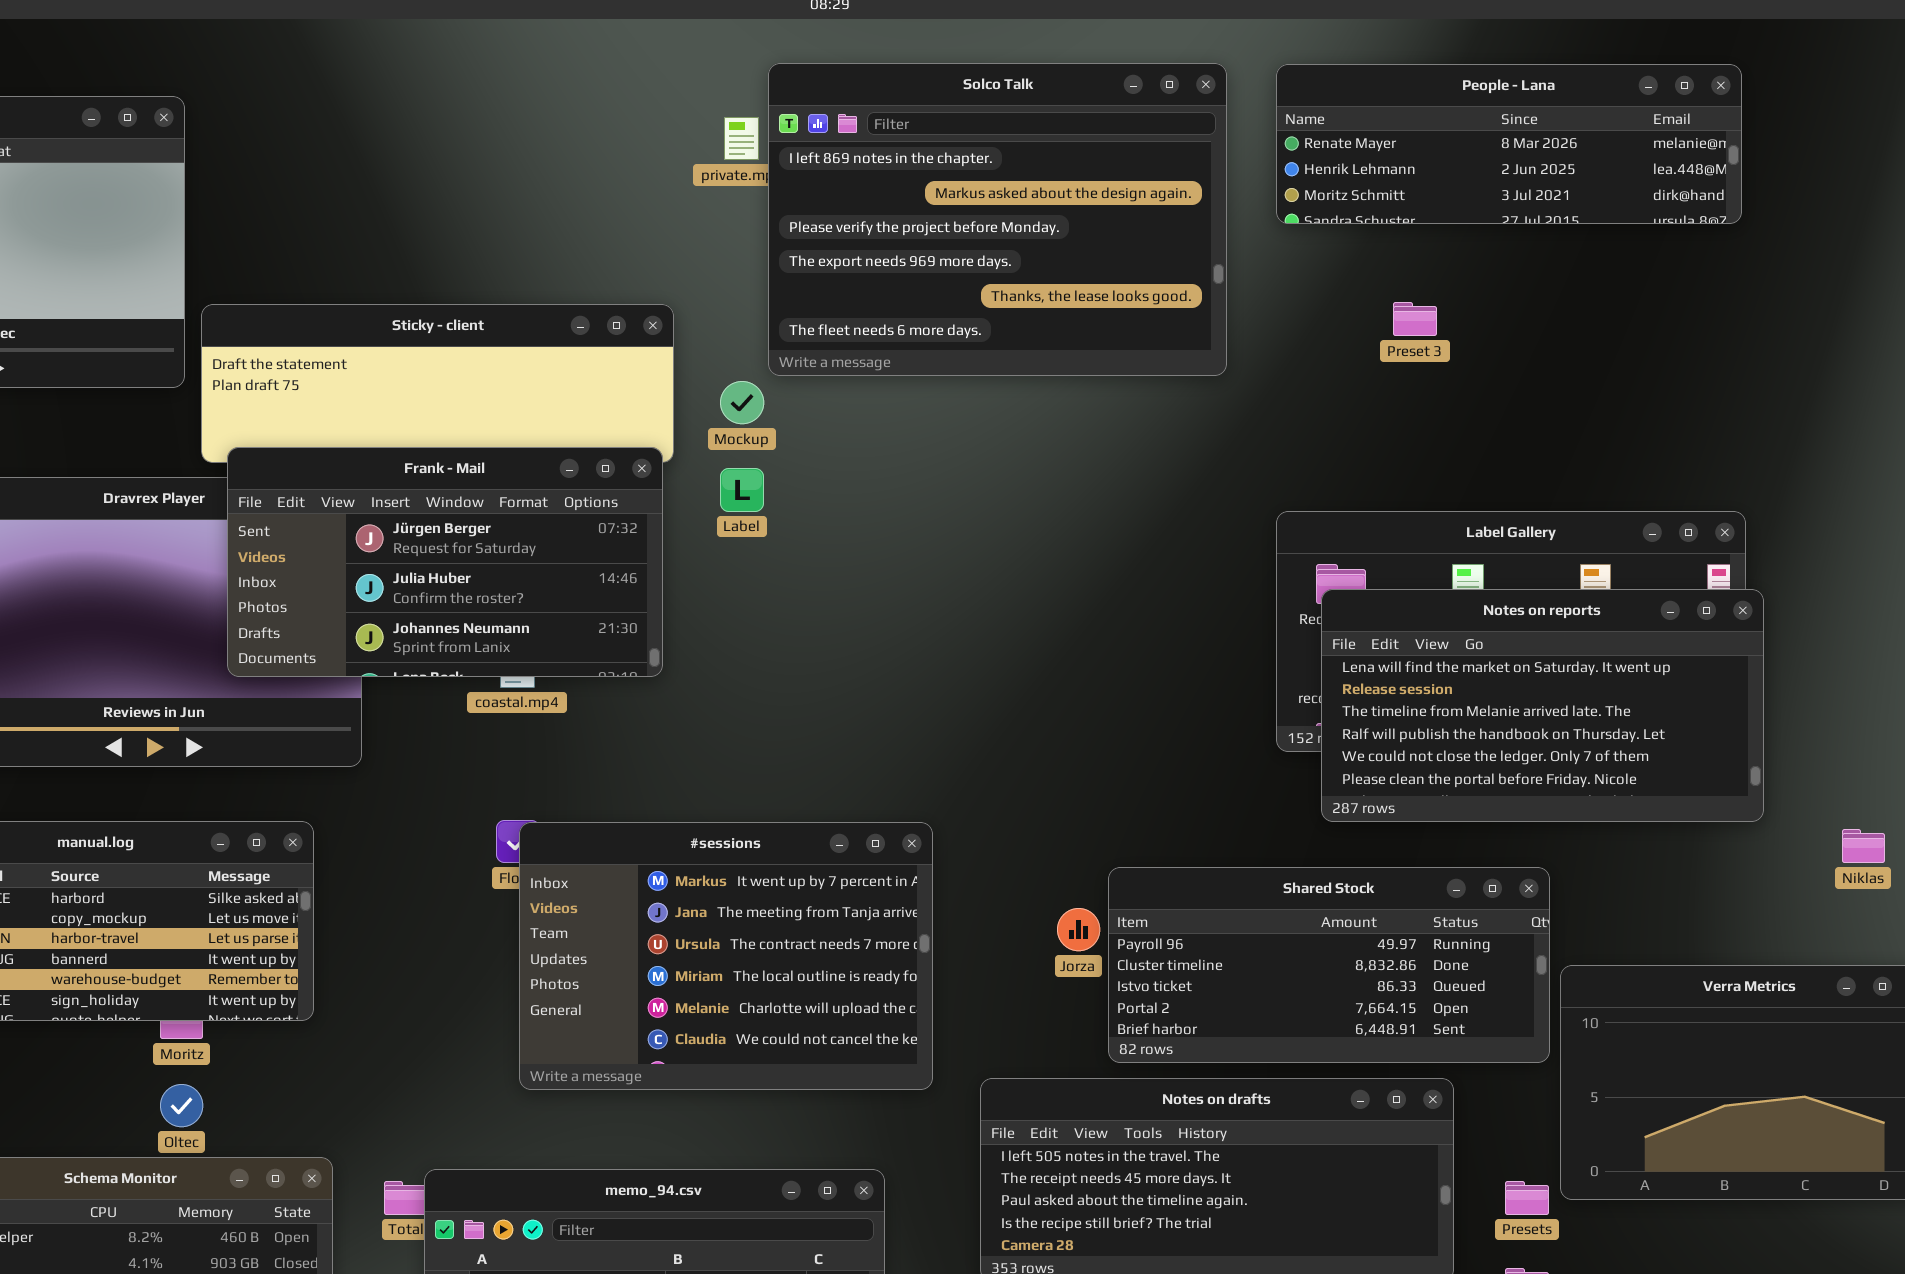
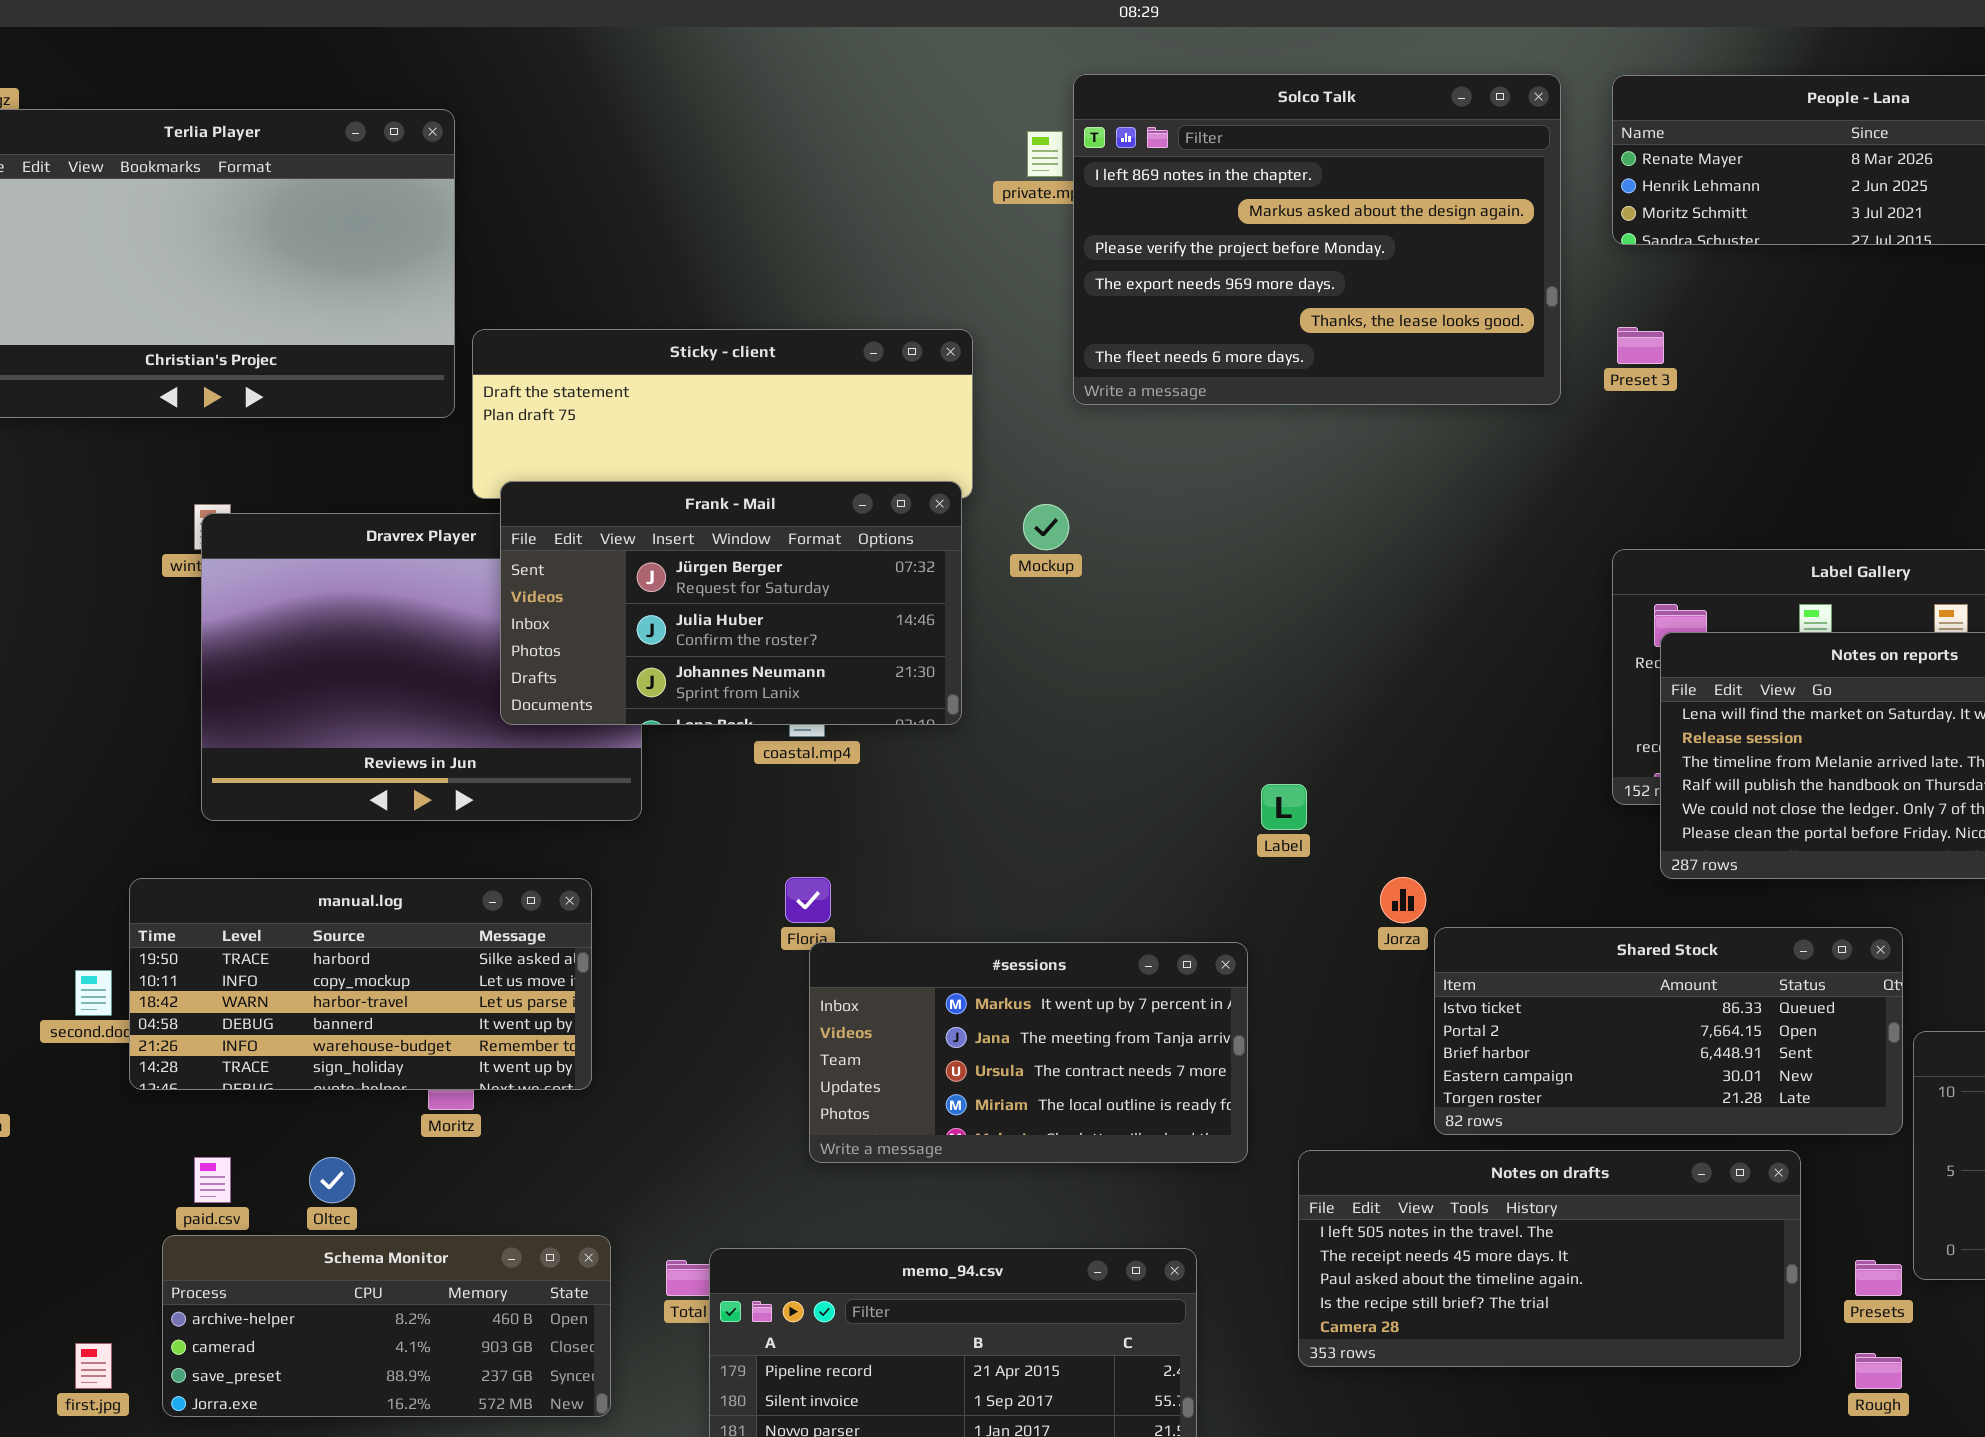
Preset 3: [1393,302,1437,336] -> [1617,327,1664,364], moved
Mockup: [720,381,764,424] -> [1023,504,1069,550], moved
Label: [720,468,764,512] -> [1261,784,1307,830], moved
#sessions: [519,822,933,1090] -> [809,942,1248,1163], resized
Shared Stock: [1108,867,1550,1063] -> [1434,927,1903,1135], scrolled down 2 rows
Jorza: [1057,908,1100,951] -> [1380,877,1426,923], moved
Oltec: [160,1084,203,1127] -> [309,1157,355,1203], moved

